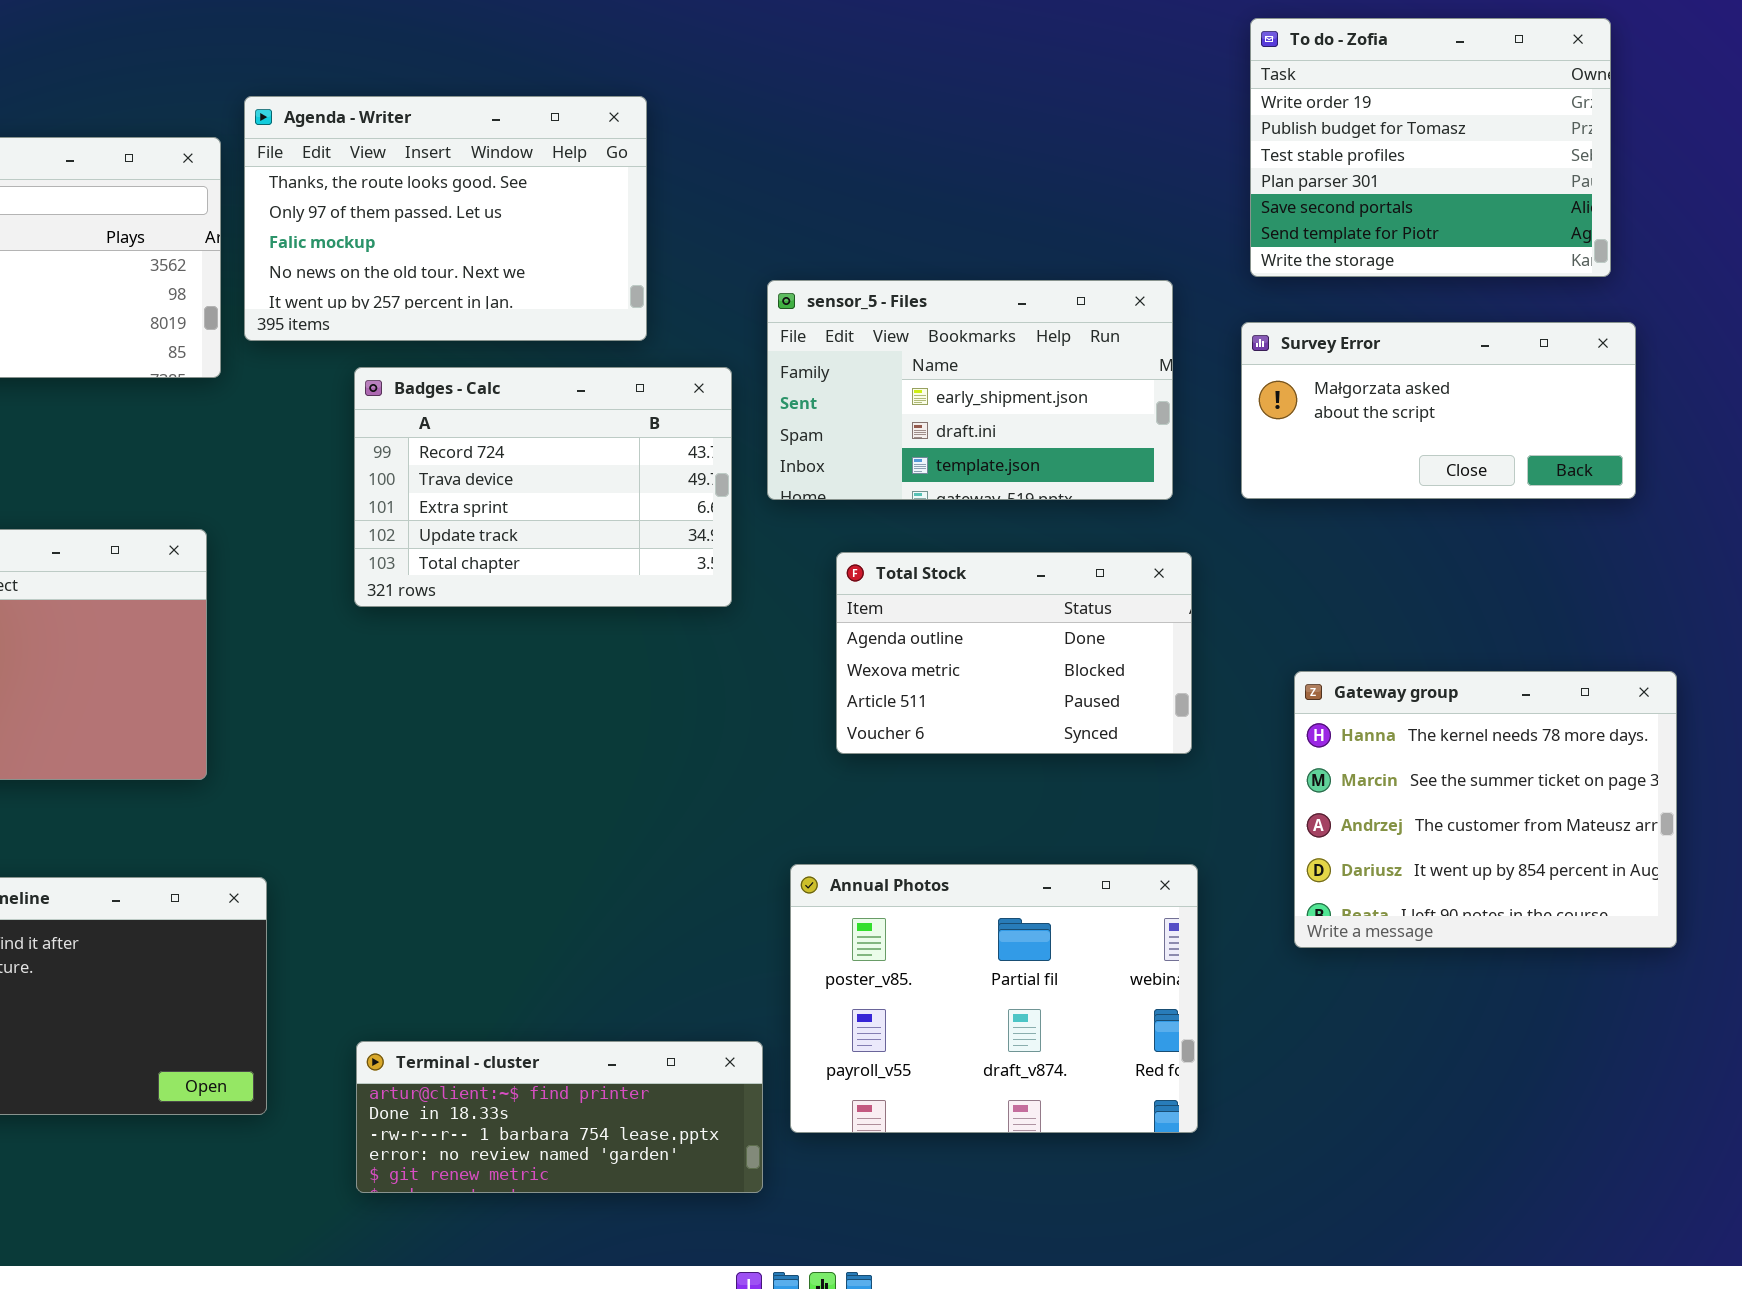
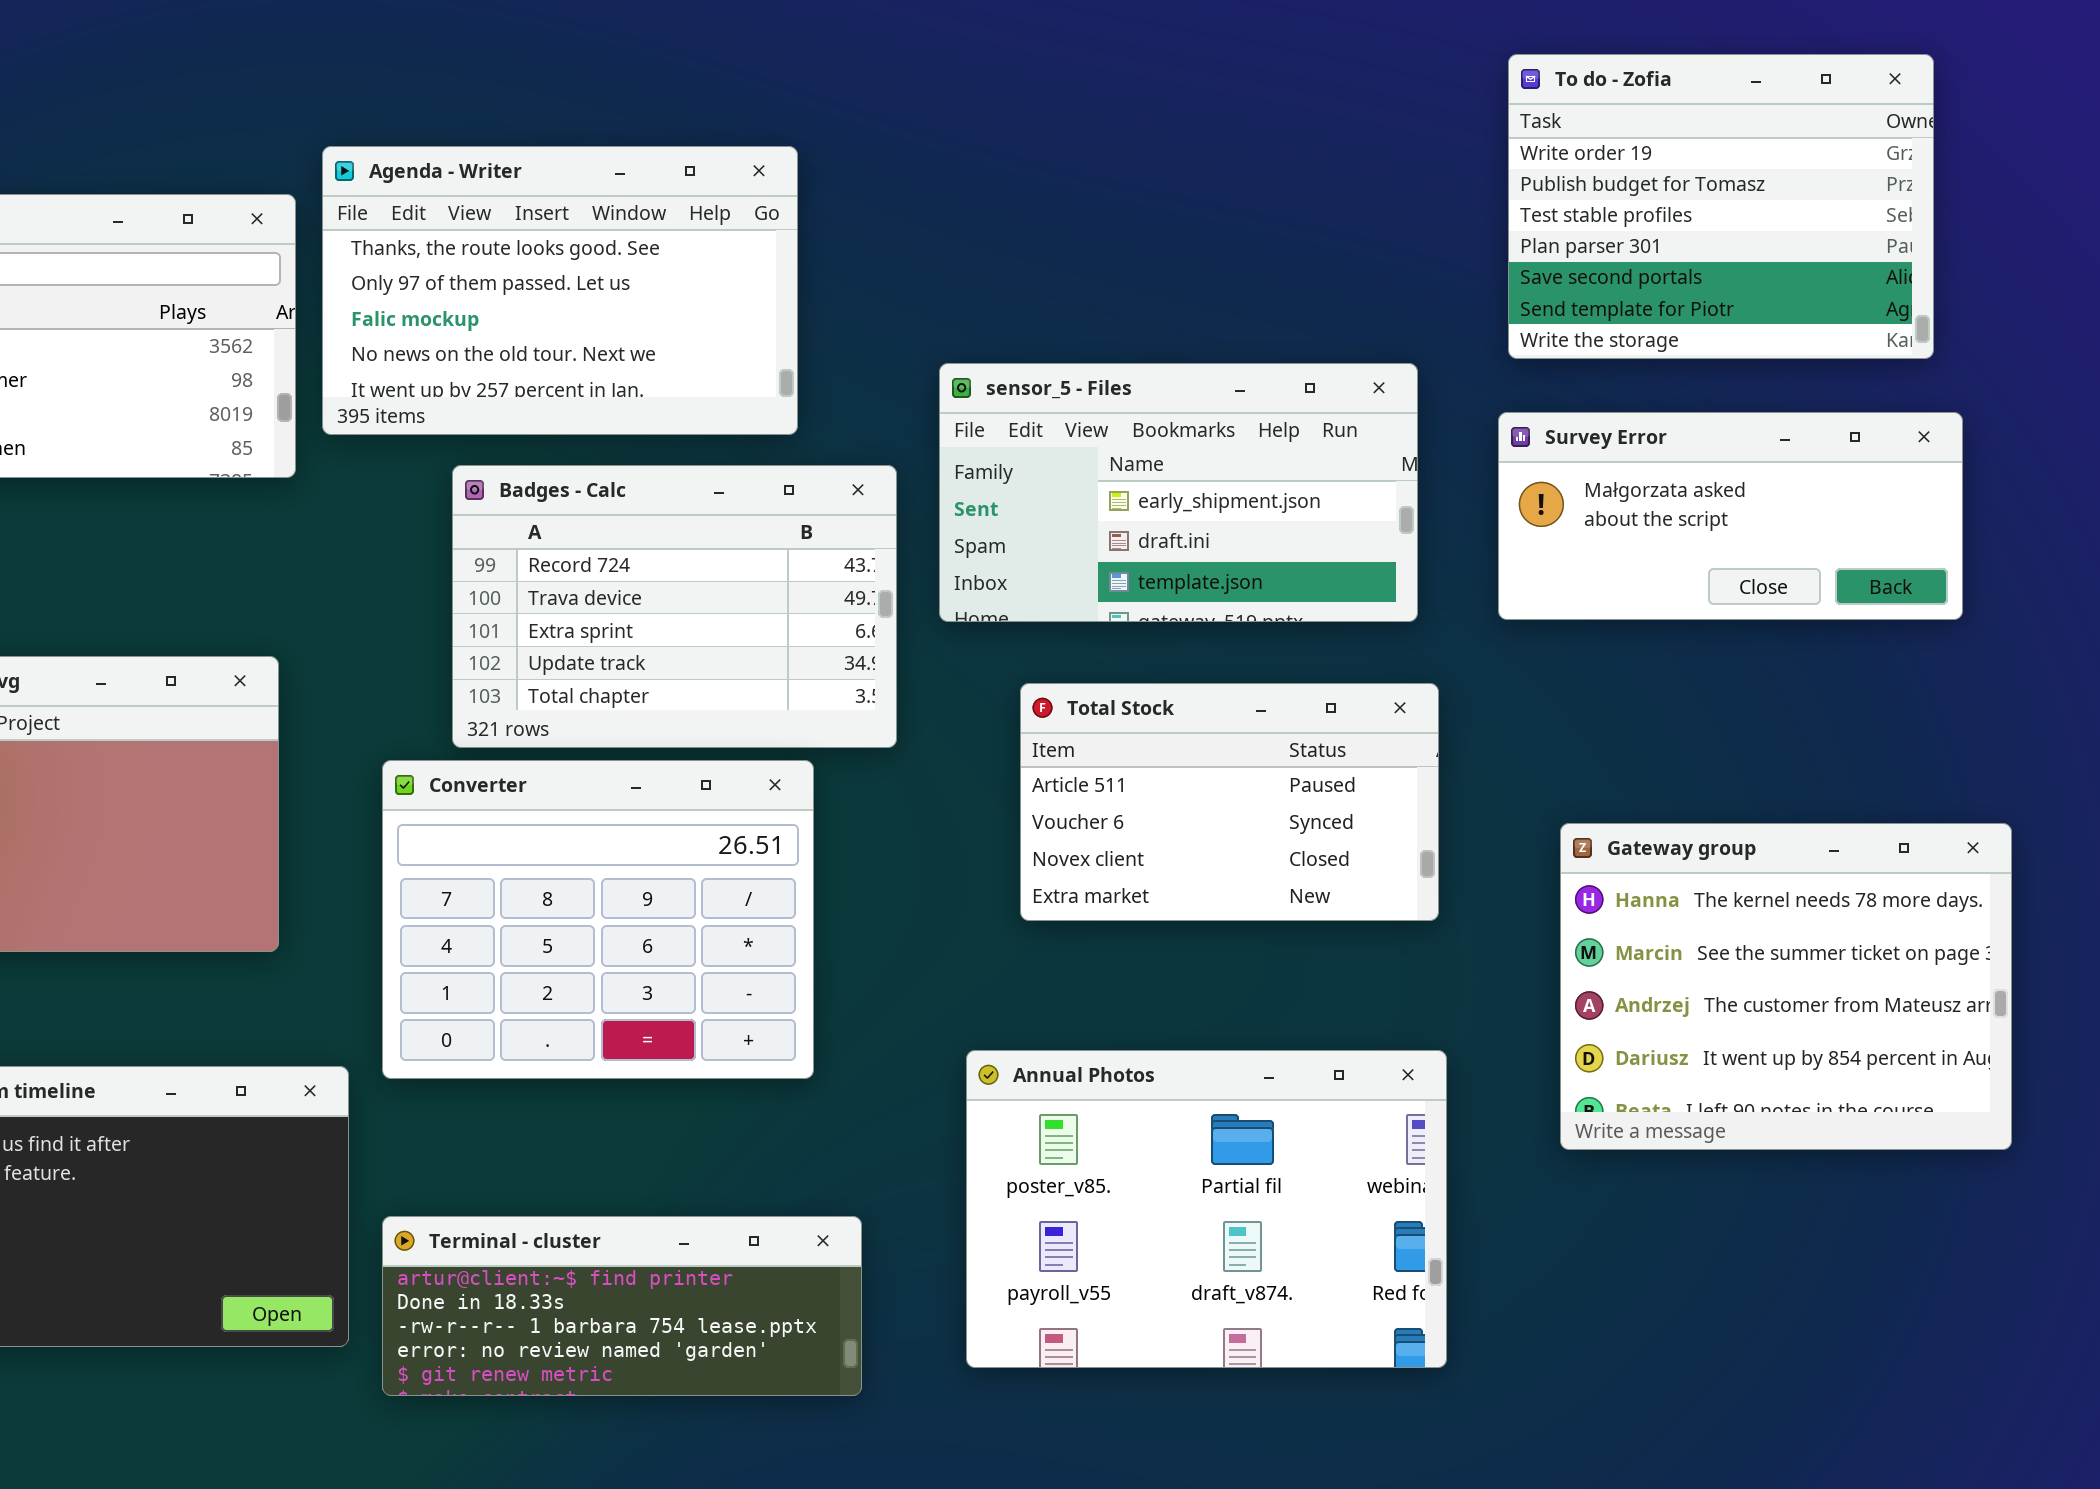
Total Stock: [836,552,1192,754] -> [1020,683,1439,921], scrolled down 2 rows
Converter: none -> [382,760,814,1079], opened
Terminal - cluster: [356,1041,763,1193] -> [382,1216,862,1396], moved

